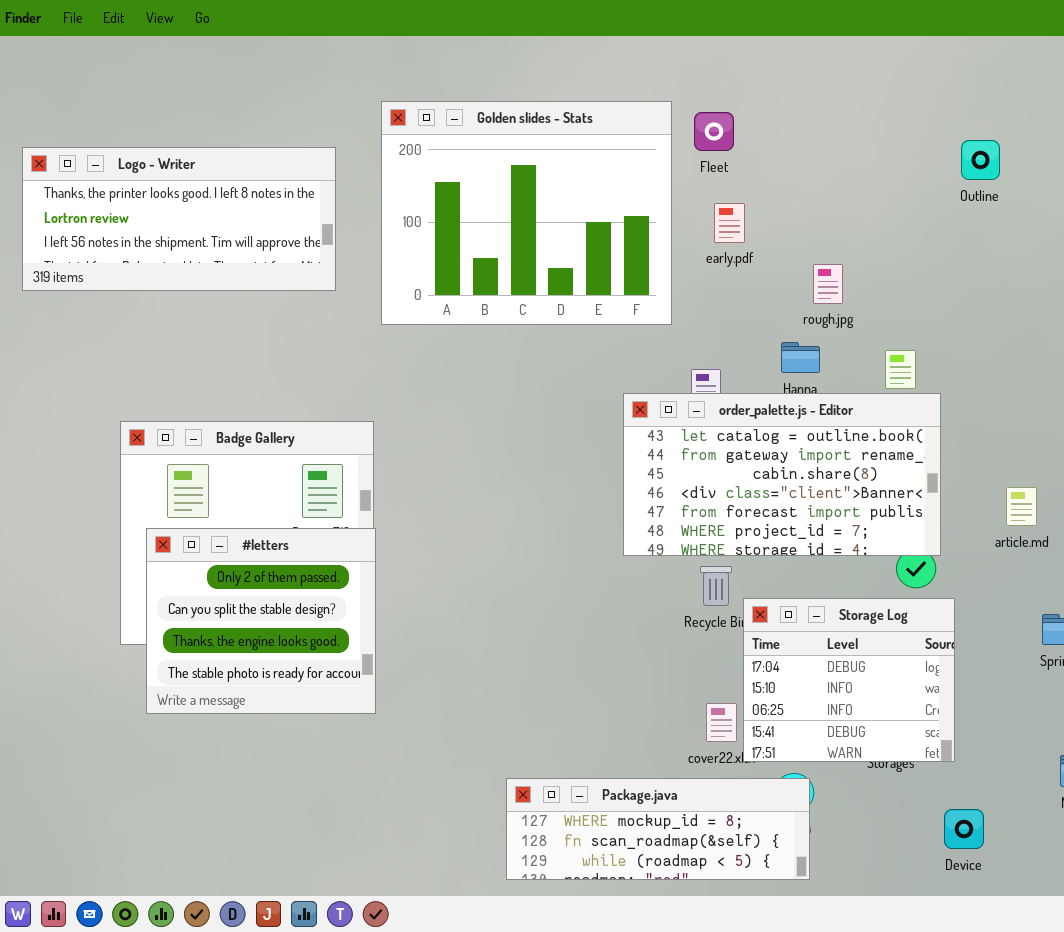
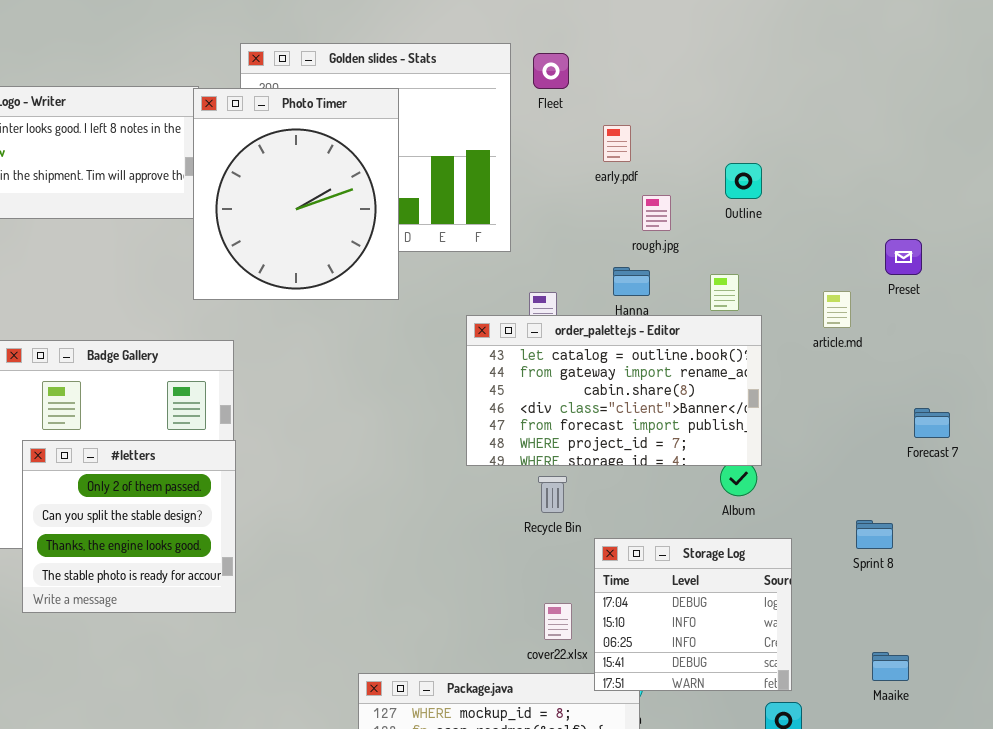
Outline: [961,140,1000,180] -> [725,163,762,199], moved
Photo Timer: none -> [193,88,399,300], opened
early.pdf: [714,203,745,243] -> [603,125,631,162], moved
article.md: [1006,487,1037,526] -> [823,291,851,328], moved
Storage Log: [743,598,955,762] -> [594,538,792,691], moved

